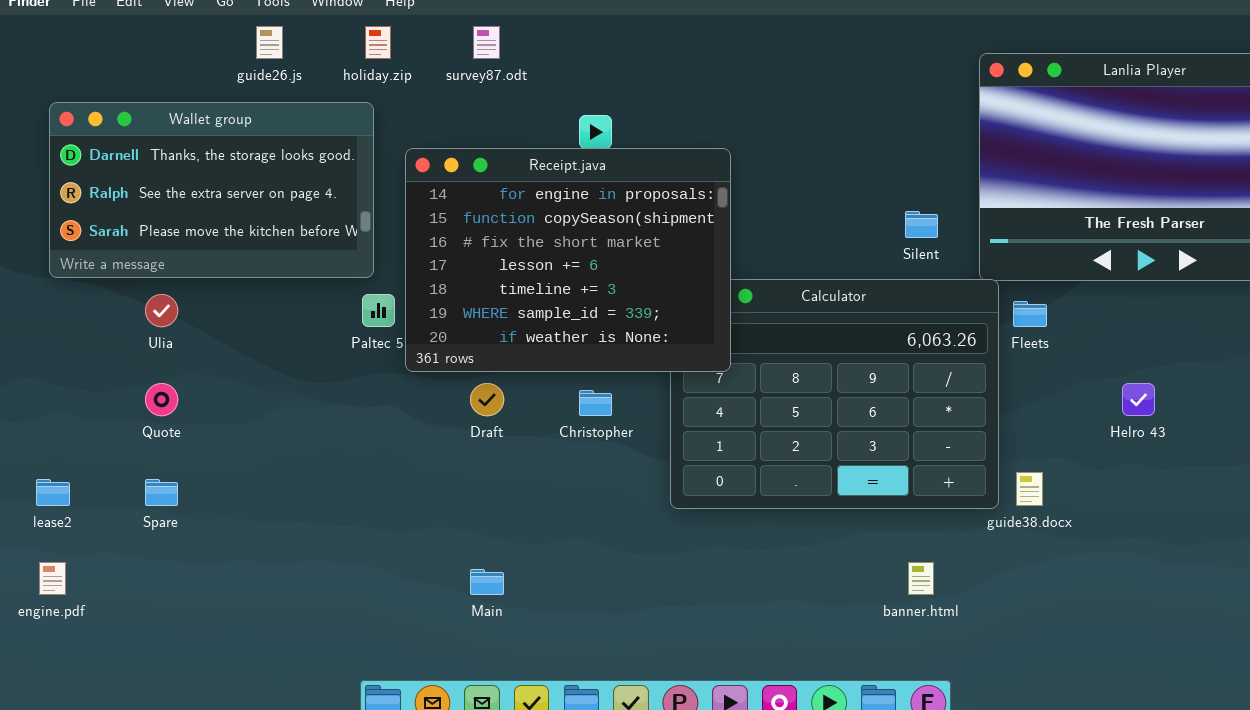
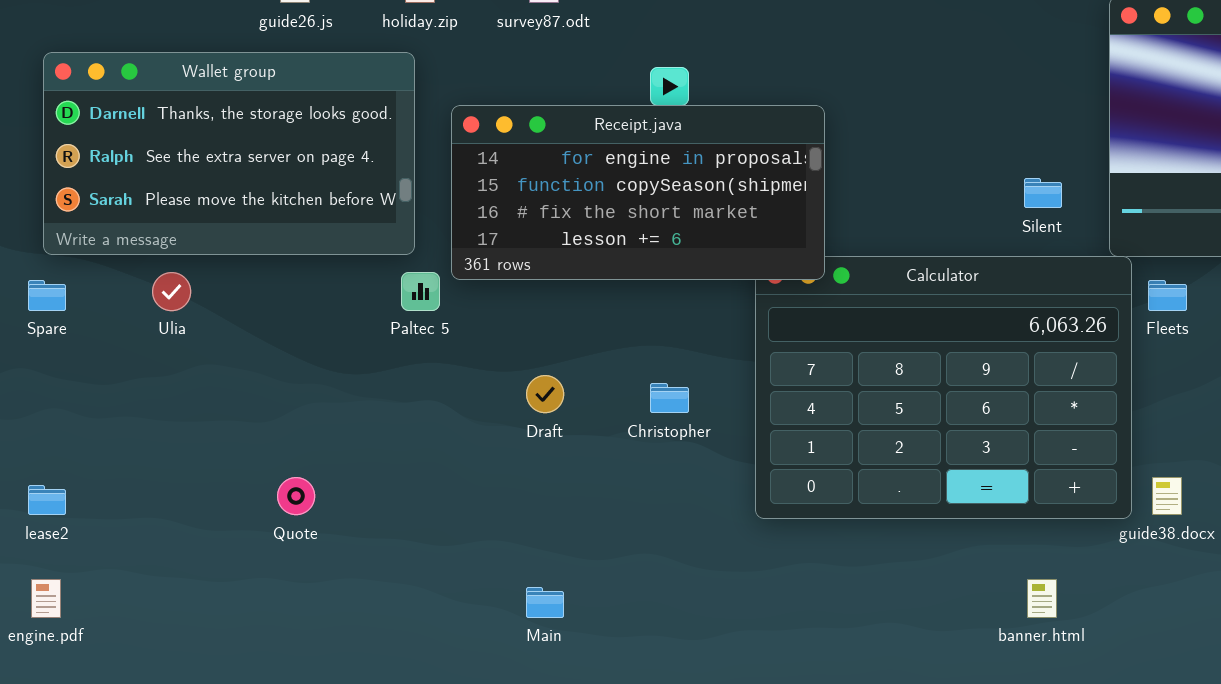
Receipt.java: [405,148,731,372] -> [451,105,825,280], resized
Quote: [145,383,178,416] -> [277,477,315,515], moved
Spare: [145,479,178,506] -> [28,280,66,311], moved

